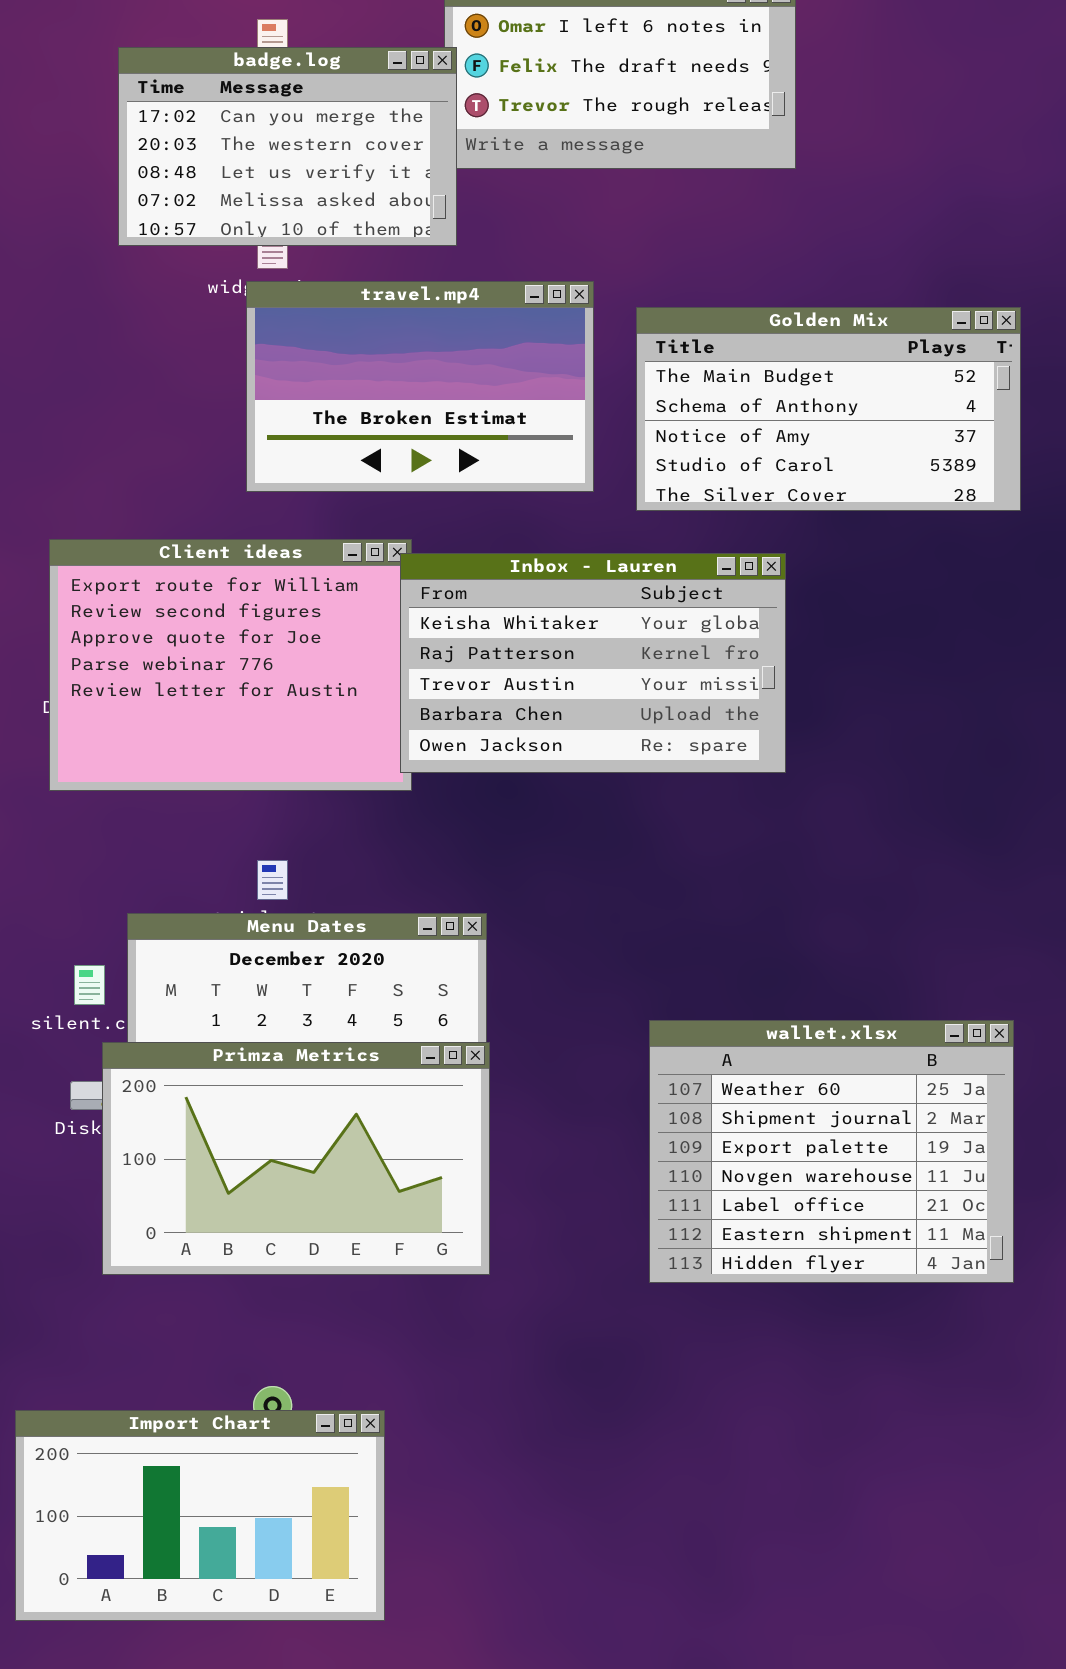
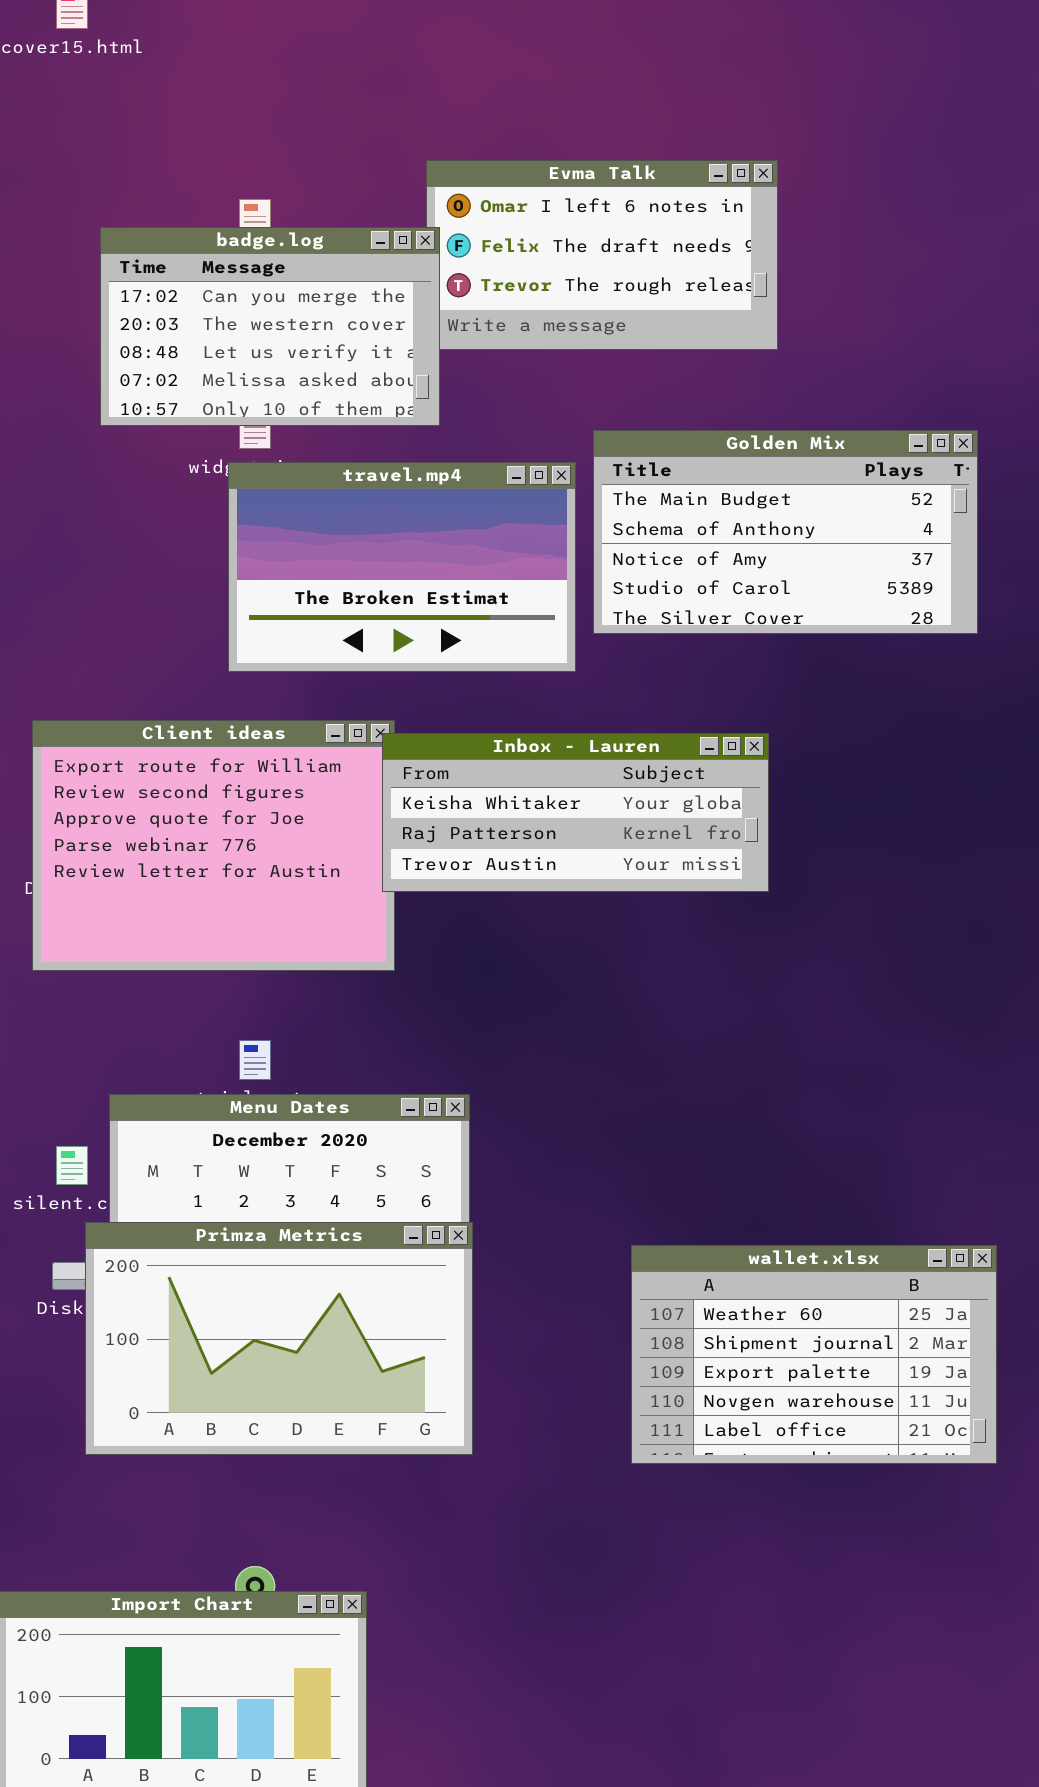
Golden Mix: [636,307,1021,511] -> [593,430,978,634], moved
Inbox - Lauren: [400,553,786,773] -> [382,733,769,892], resized
wallet.xlsx: [649,1020,1014,1283] -> [631,1245,997,1464], resized

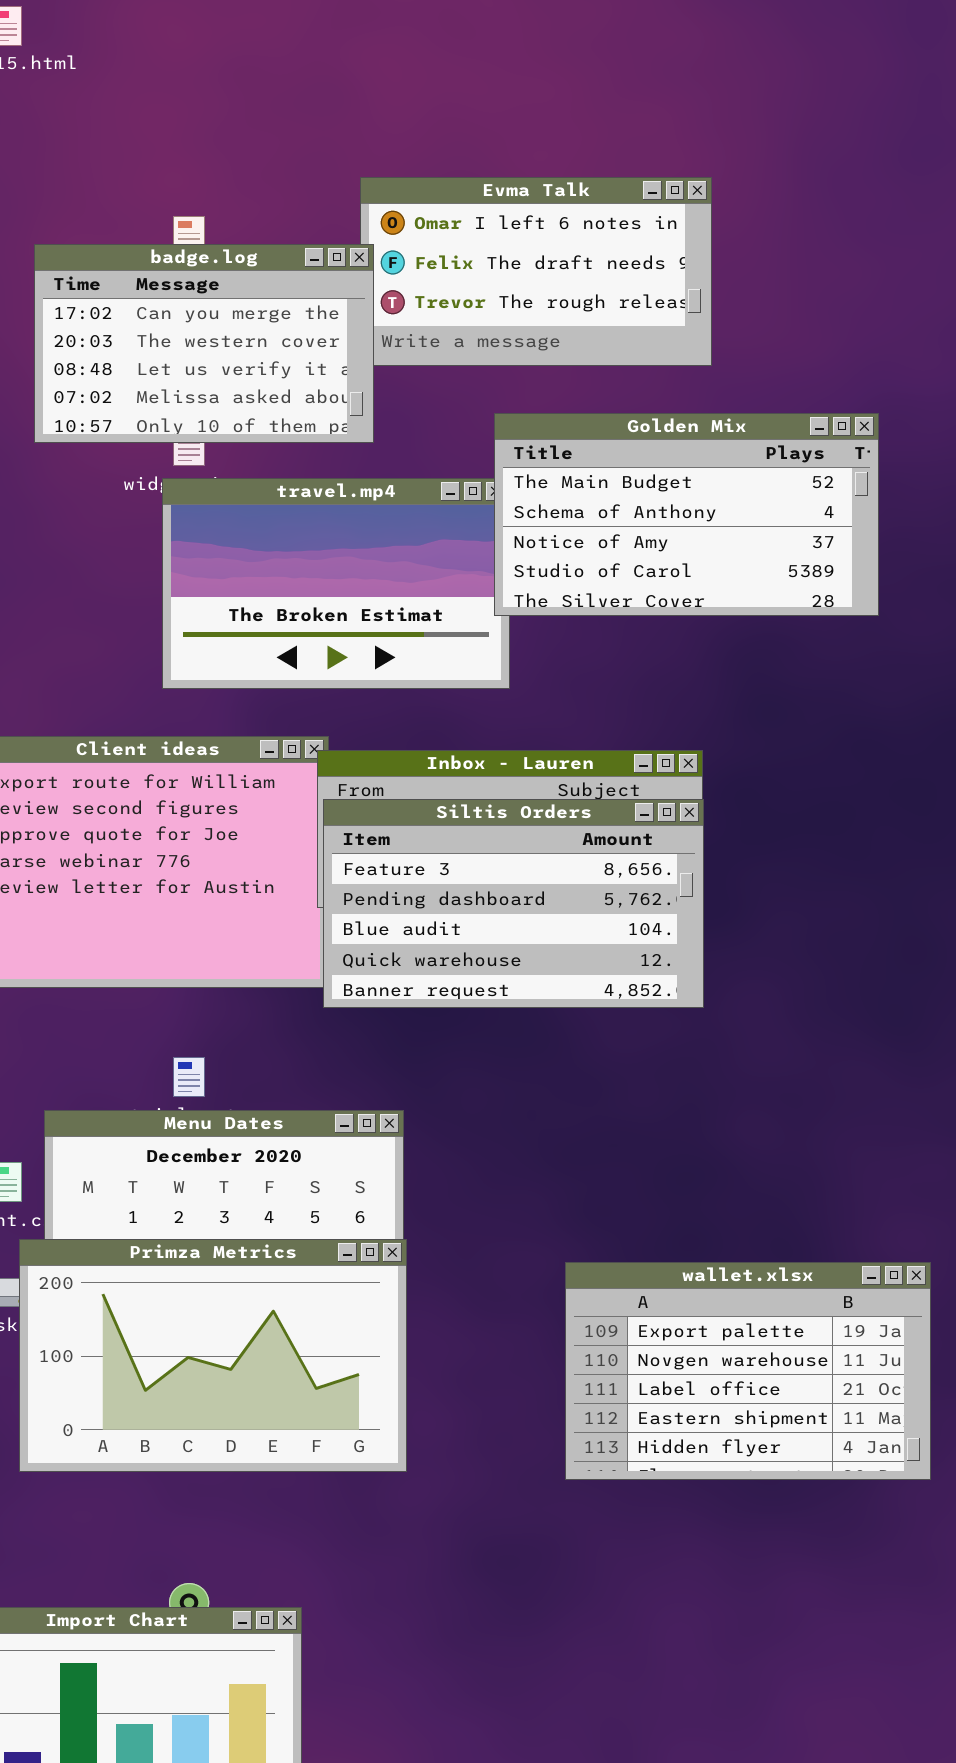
Golden Mix: [593,430,978,634] -> [494,413,879,616], moved
Siltis Orders: none -> [323,799,704,1008], opened
wallet.xlsx: [631,1245,997,1464] -> [565,1262,931,1480], scrolled down 2 rows

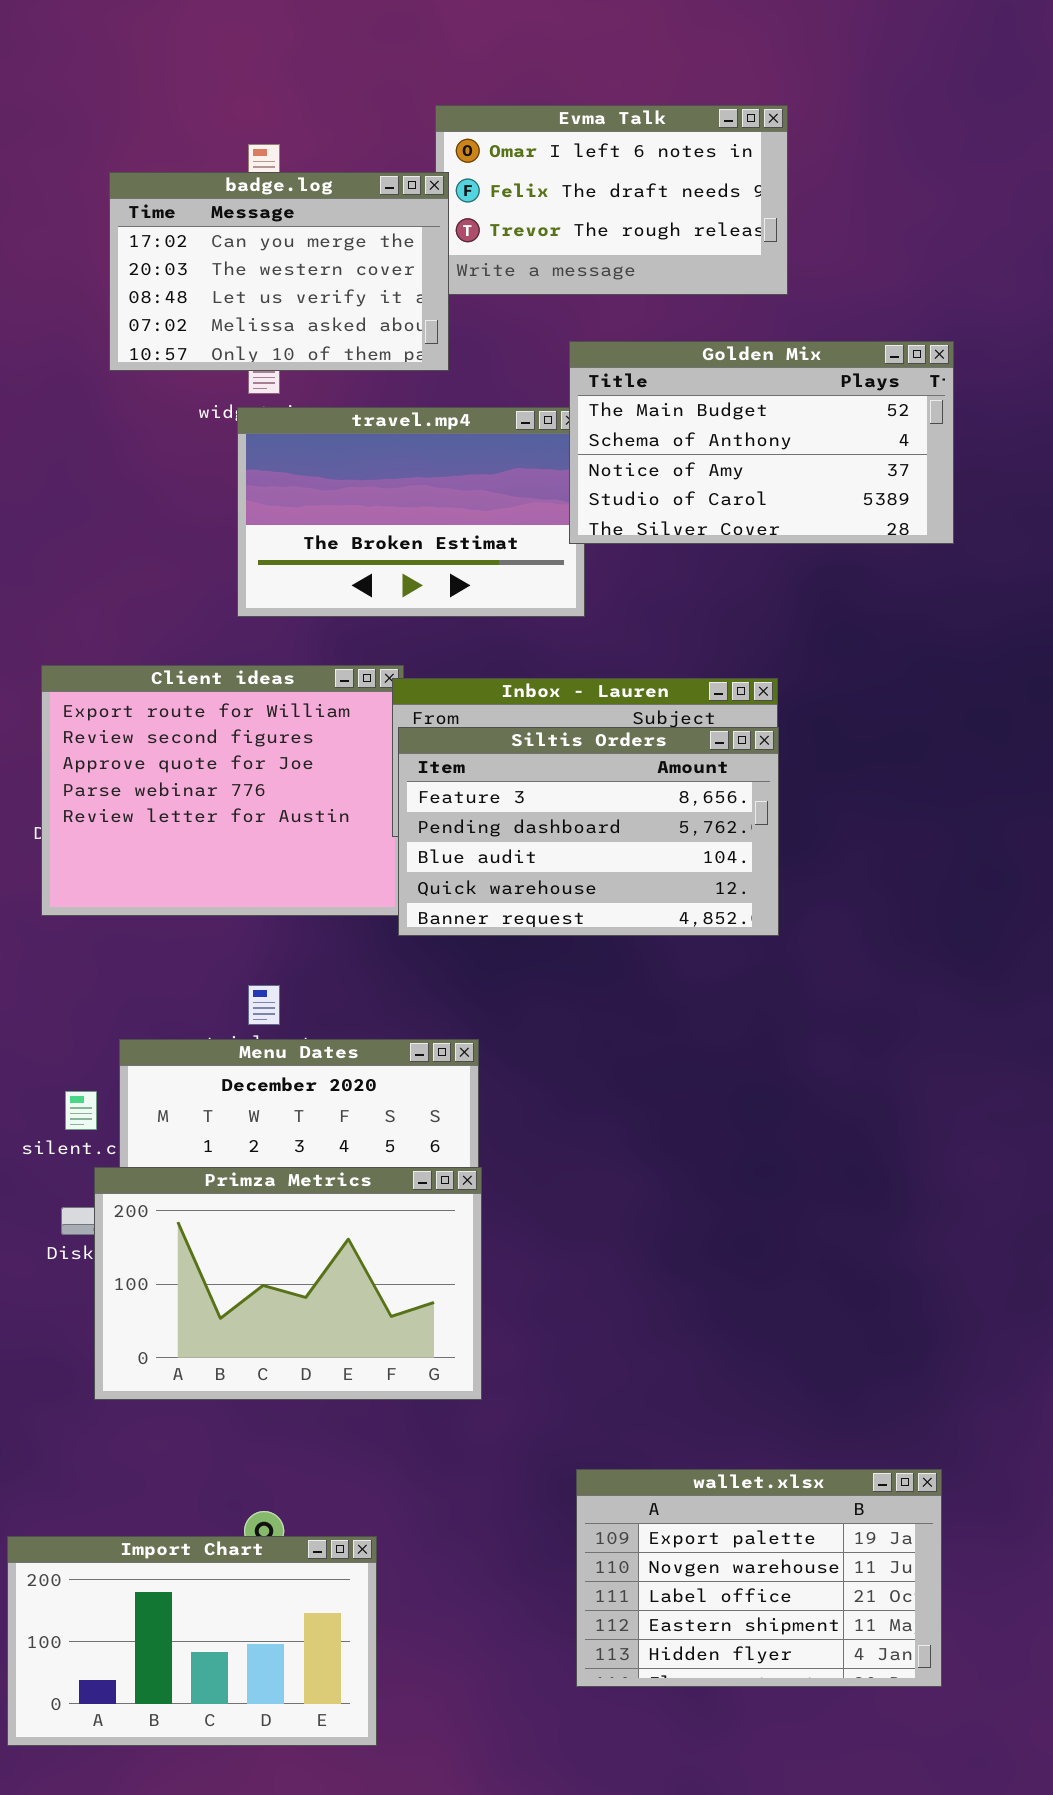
wallet.xlsx: [565,1262,931,1480] -> [576,1469,942,1687], moved

